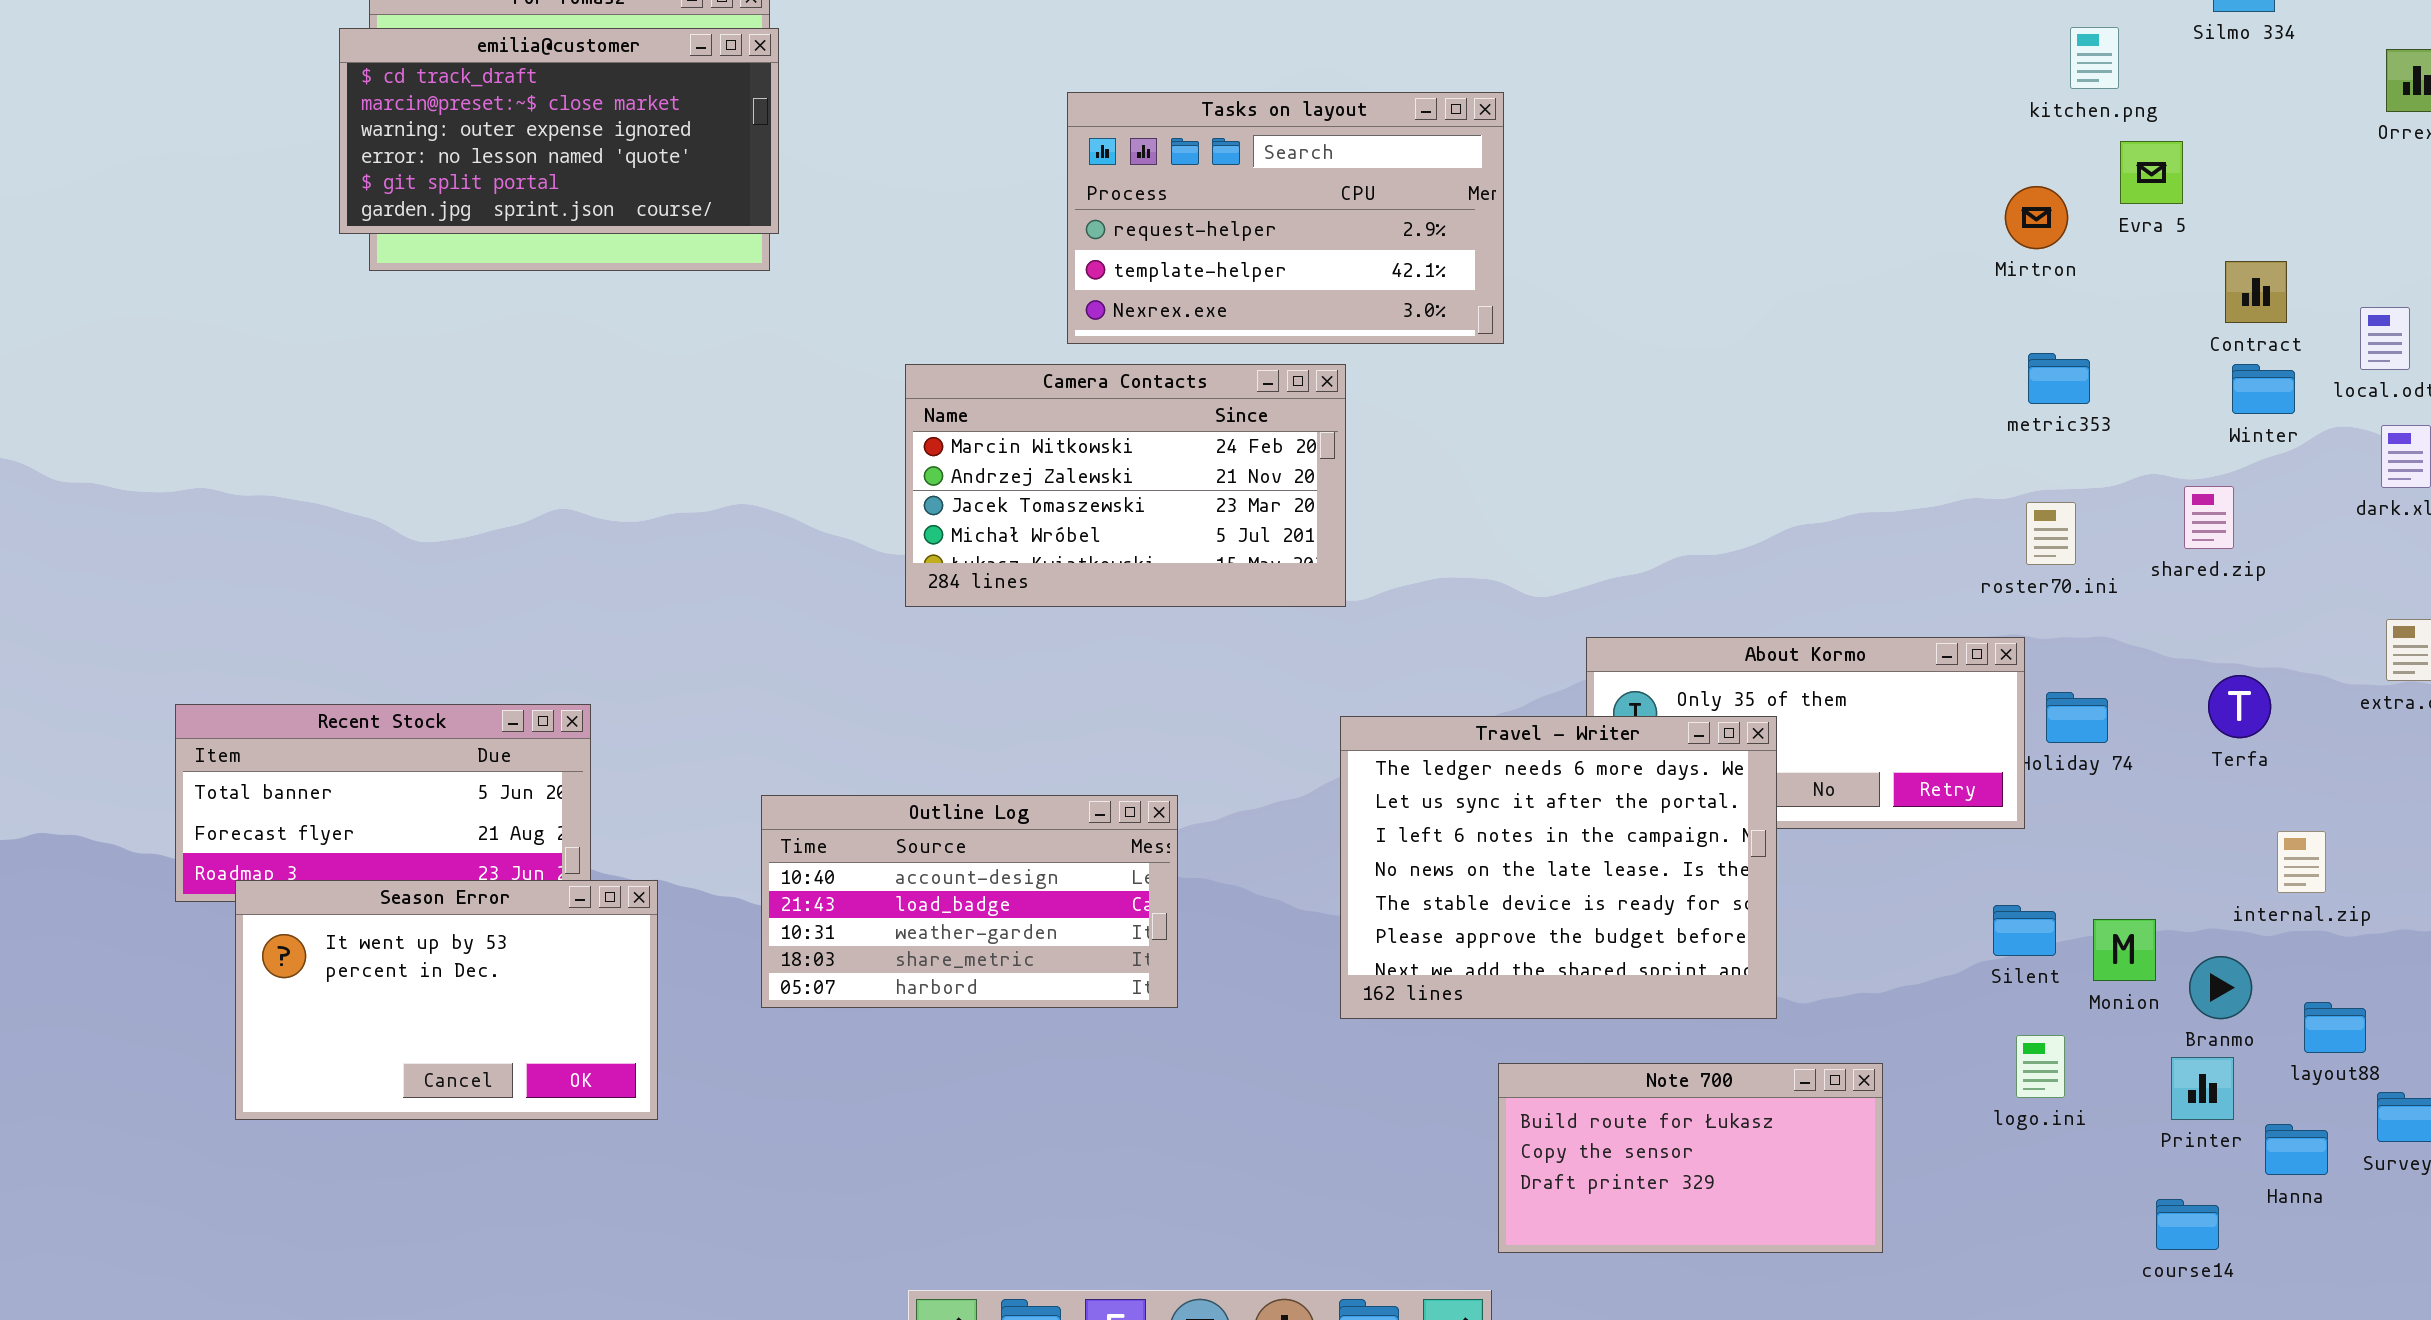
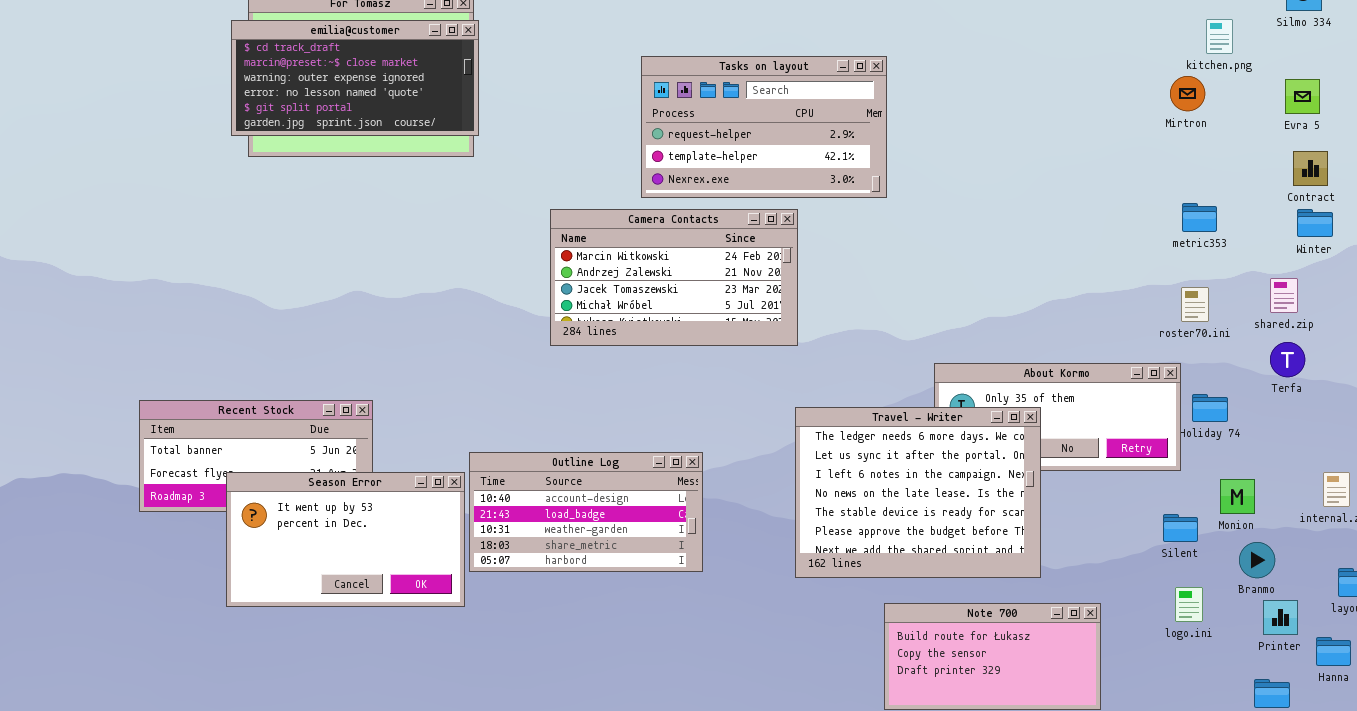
Evra 5: [2120,141,2183,204] -> [1285,79,1320,114], moved
Mirtron: [2005,186,2068,249] -> [1170,76,1205,111], moved
Terfa: [2208,675,2271,738] -> [1270,342,1305,377], moved
Season Error: [235,880,658,1120] -> [226,472,465,607], moved
Monion: [2093,919,2156,981] -> [1220,479,1255,514], moved
Branmo: [2189,956,2252,1019] -> [1239,542,1275,578], moved

